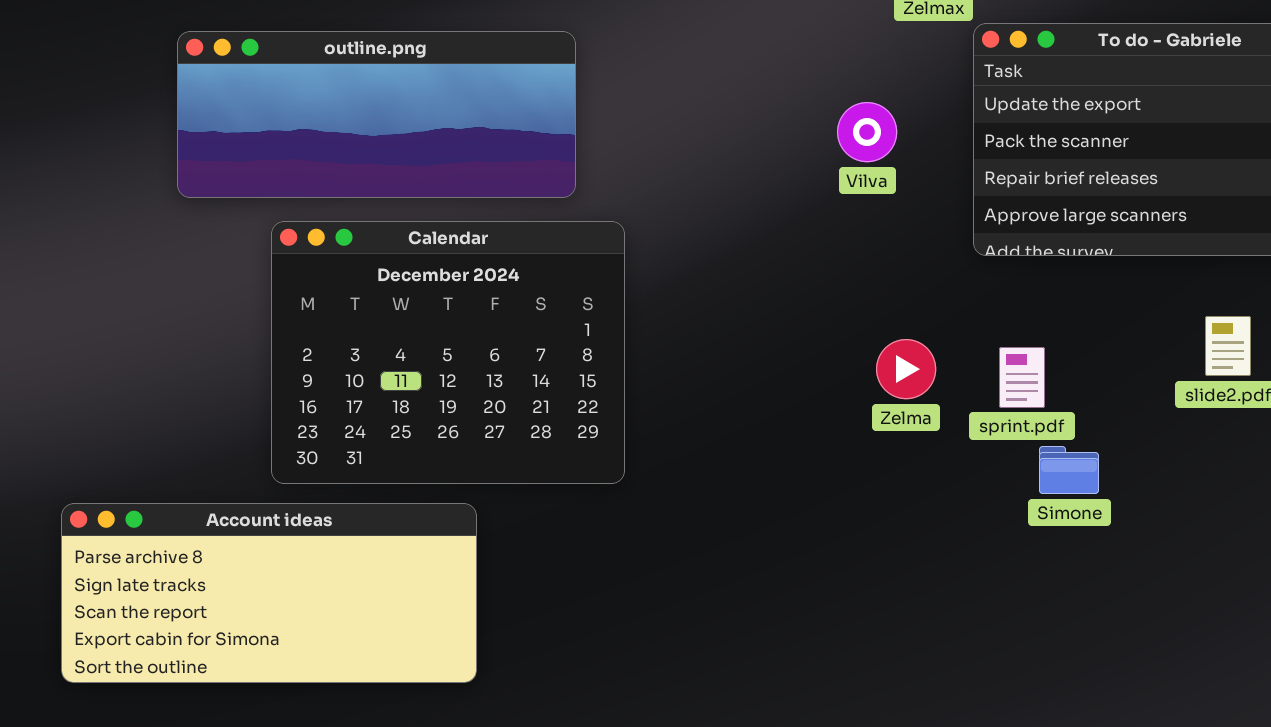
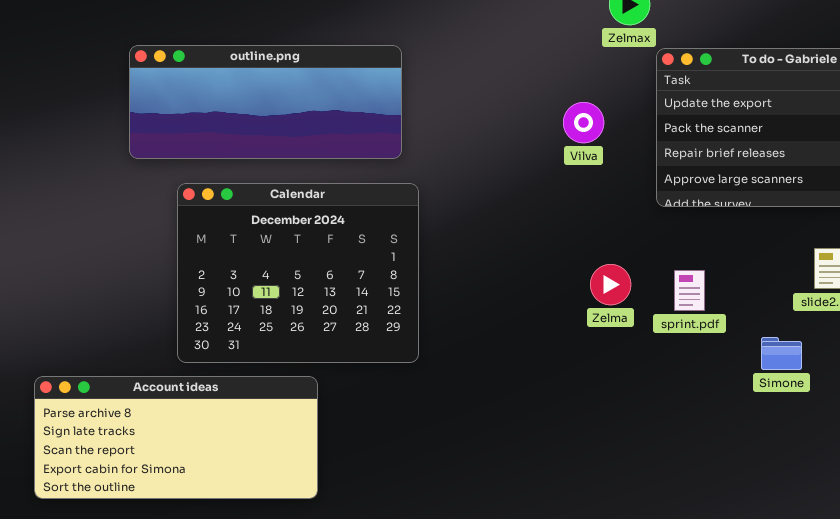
outline.png: [177,31,576,198] -> [129,45,402,159], moved
Simone: [1039,446,1099,494] -> [761,337,802,370], moved

